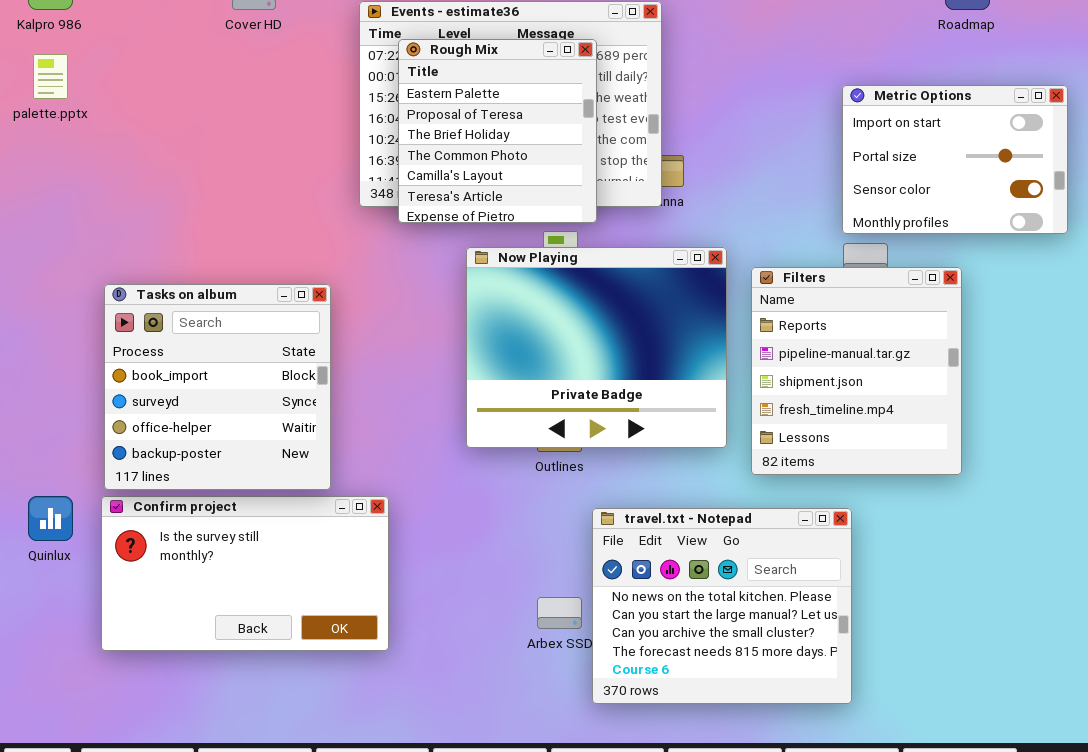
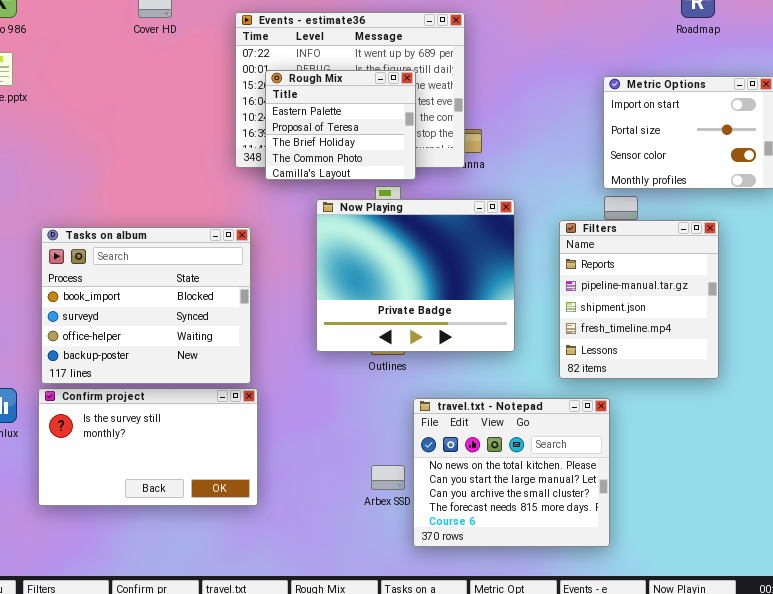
Rough Mix: [398,39,597,223] -> [265,70,416,180], resized
Filters: [751,267,962,475] -> [559,220,719,379], moved
Tasks on album: [104,284,331,490] -> [41,227,251,384], resized

